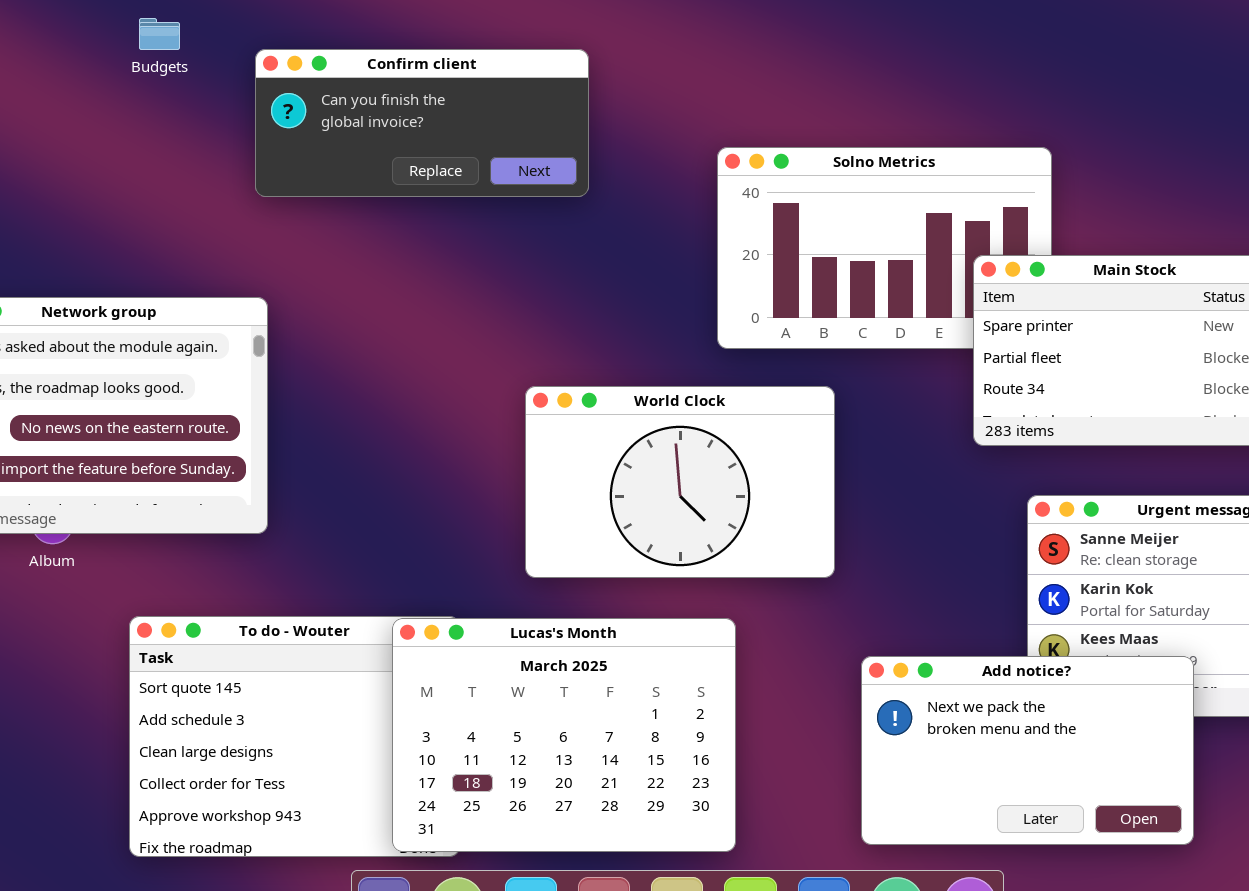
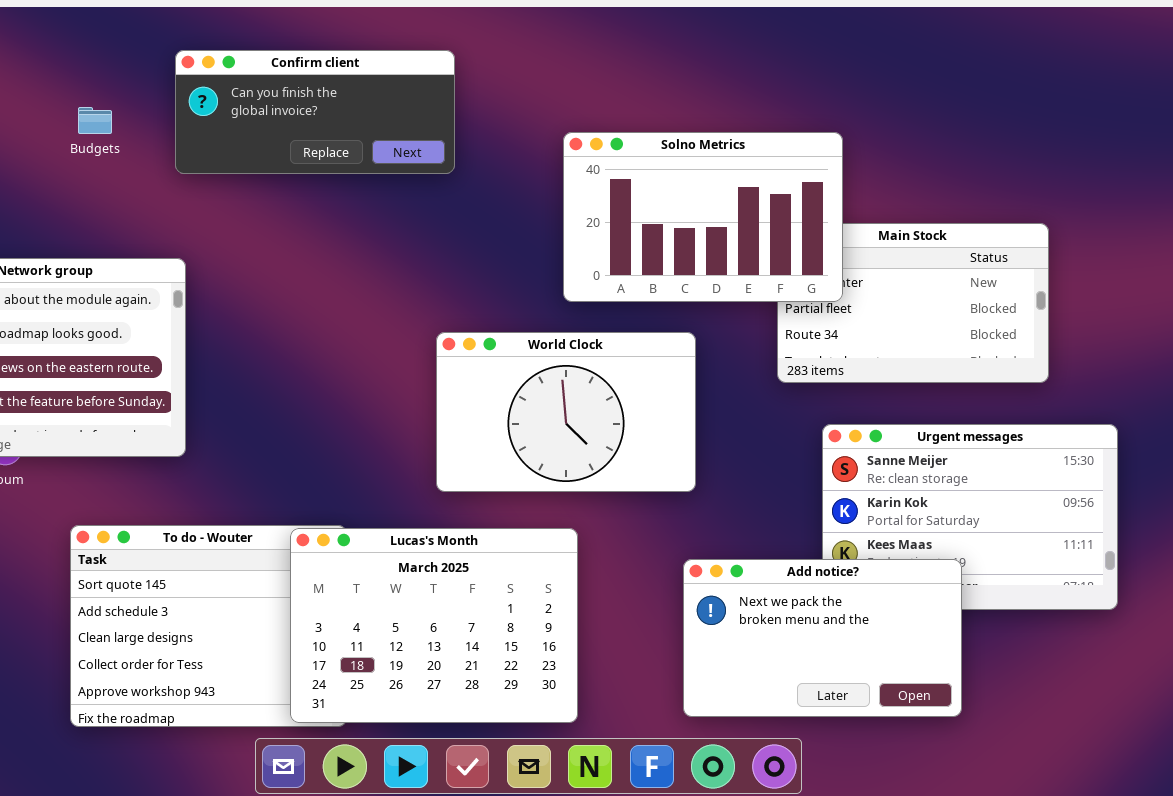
Budgets: [139,18,180,50] -> [78,107,112,134], moved
Solno Metrics: [717,147,1052,349] -> [563,132,843,302], raised
World Clock: [525,386,835,578] -> [436,332,696,492], moved

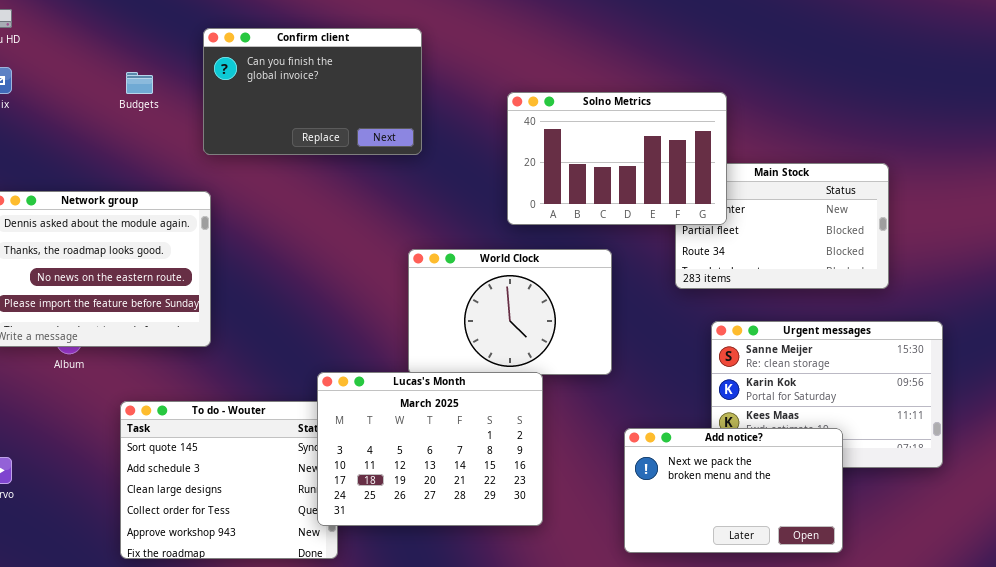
Confirm client: [175,50,455,174] -> [203,28,422,155], resized
Lucas's Month: [290,528,578,723] -> [317,372,543,526], moved
Add notice?: [683,559,962,717] -> [624,428,843,553], moved

